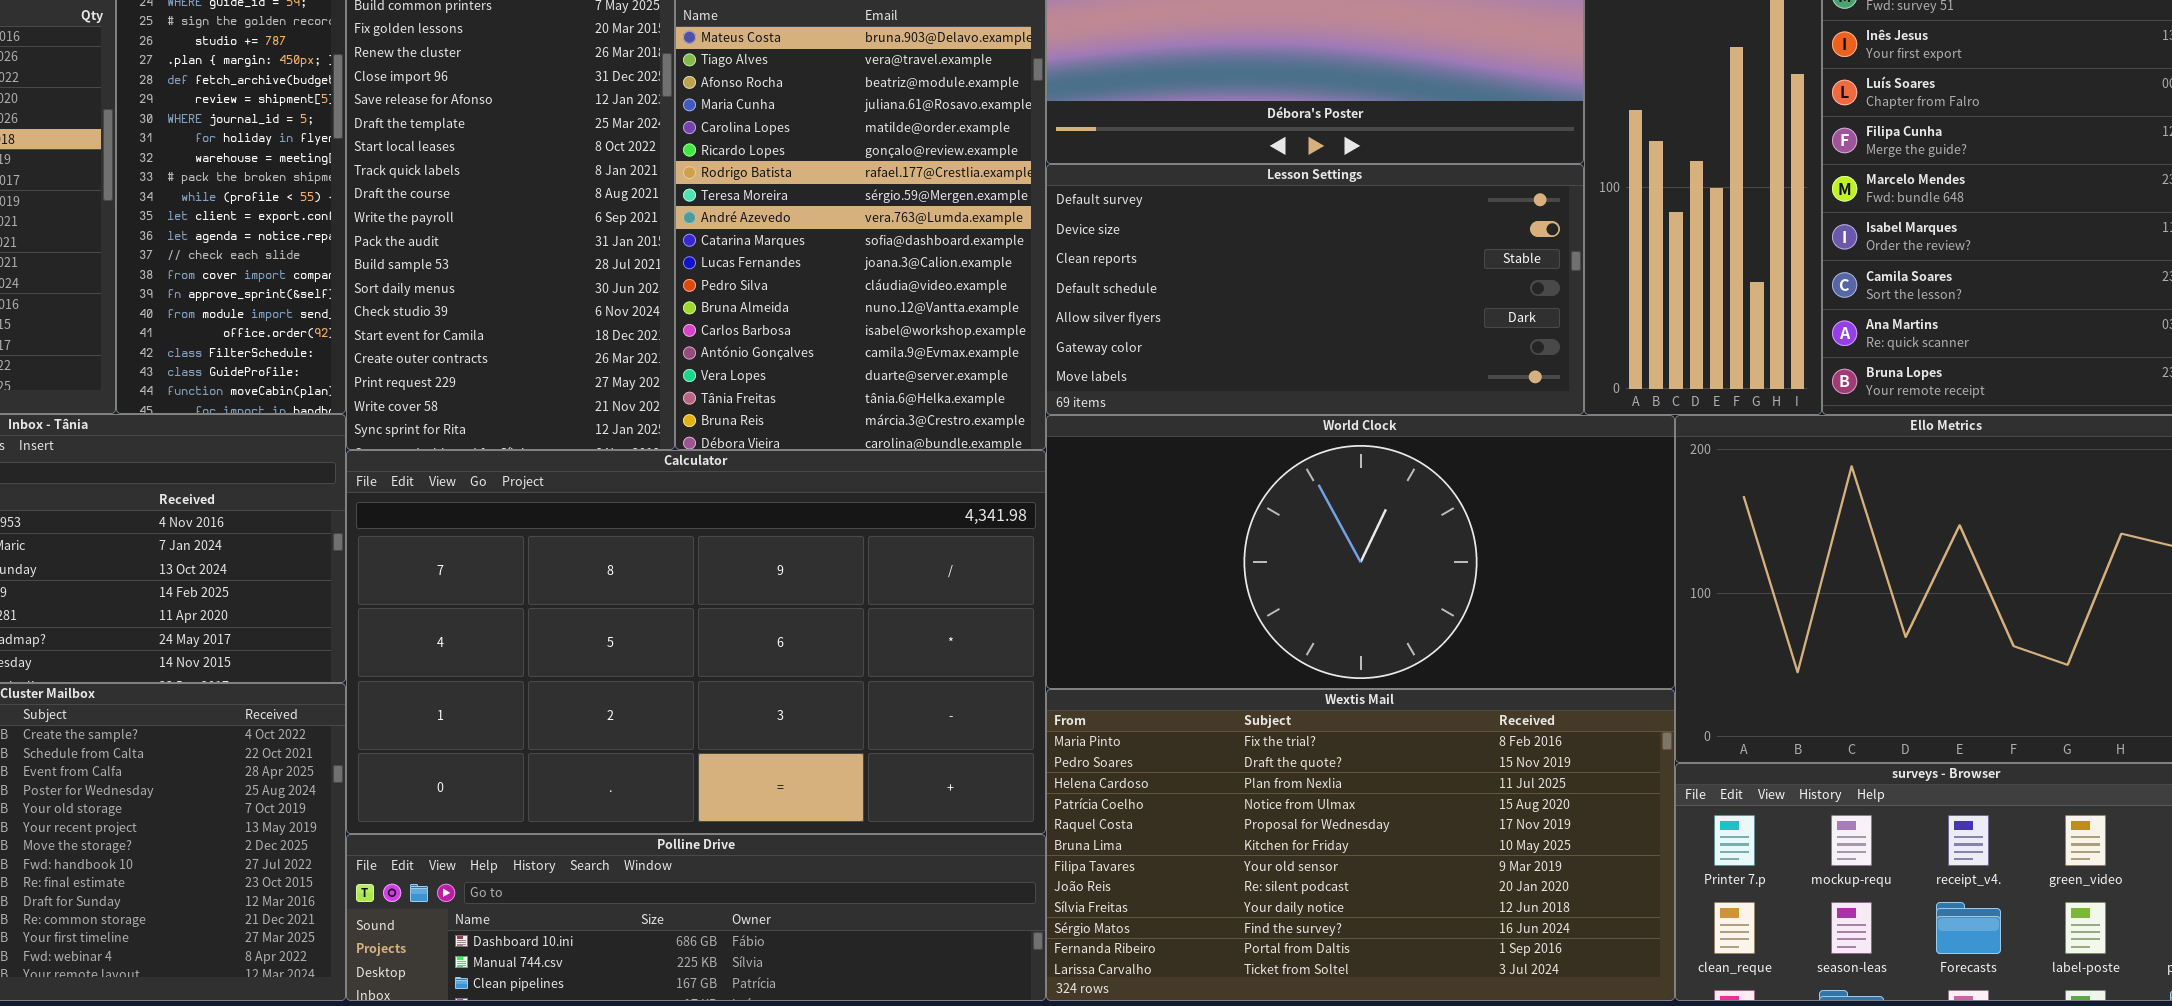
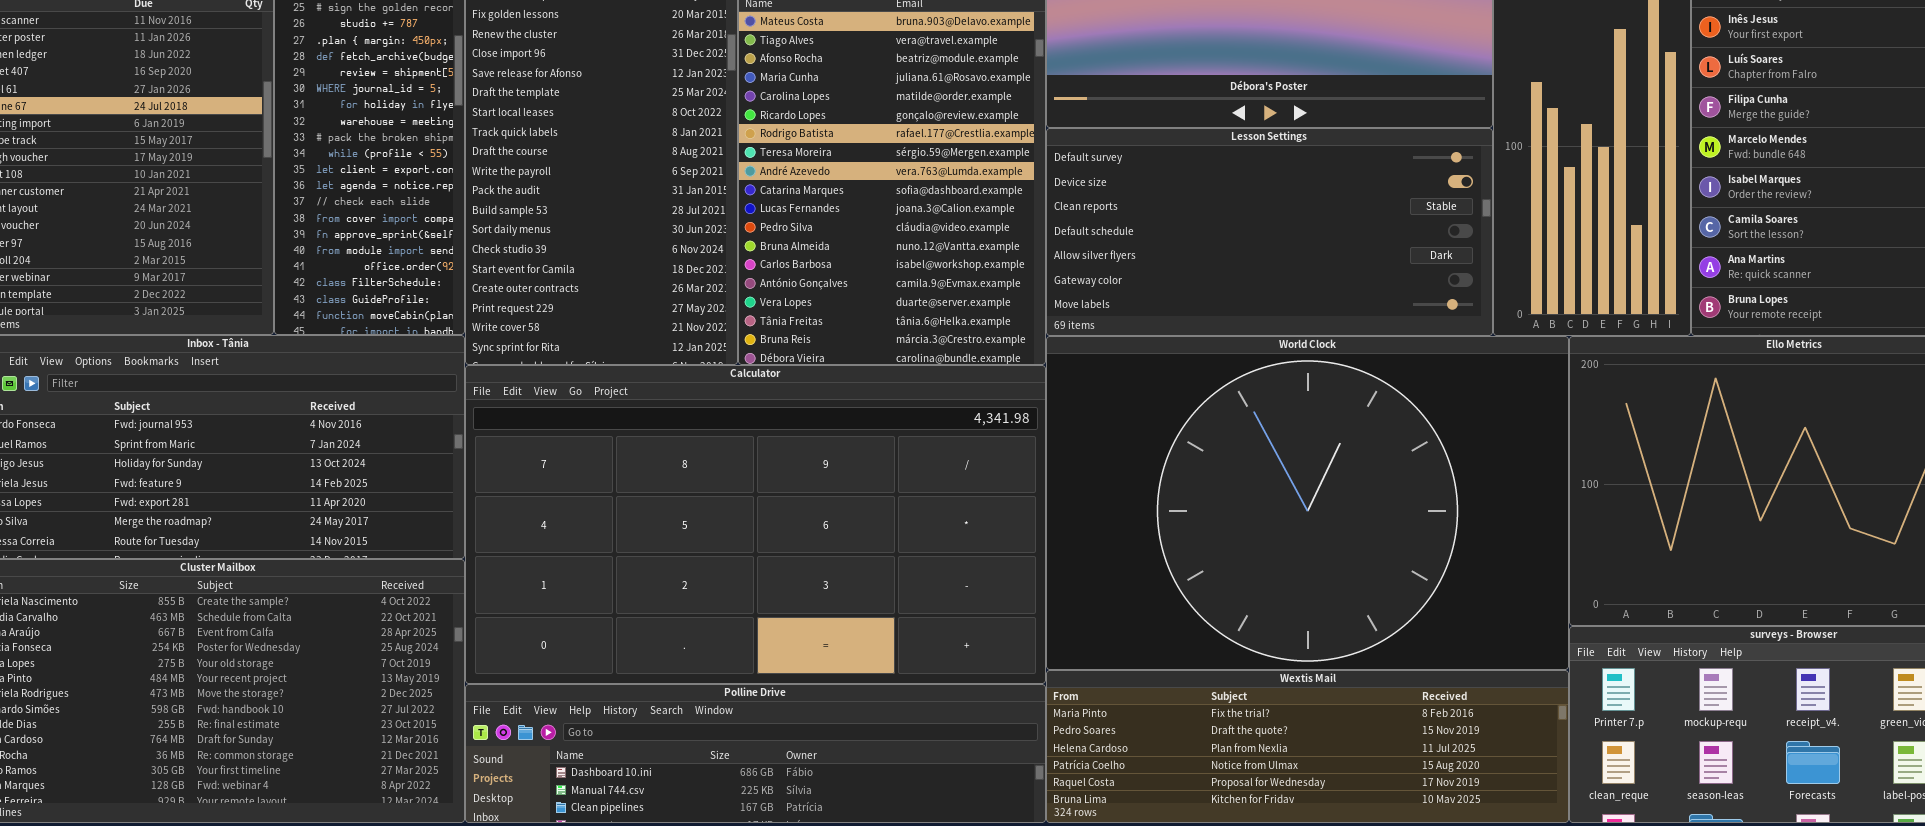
World Clock: [1046,415,1675,689] -> [1046,336,1569,670], resized
Wextis Mail: [1046,689,1675,1001] -> [1046,670,1569,823], resized

